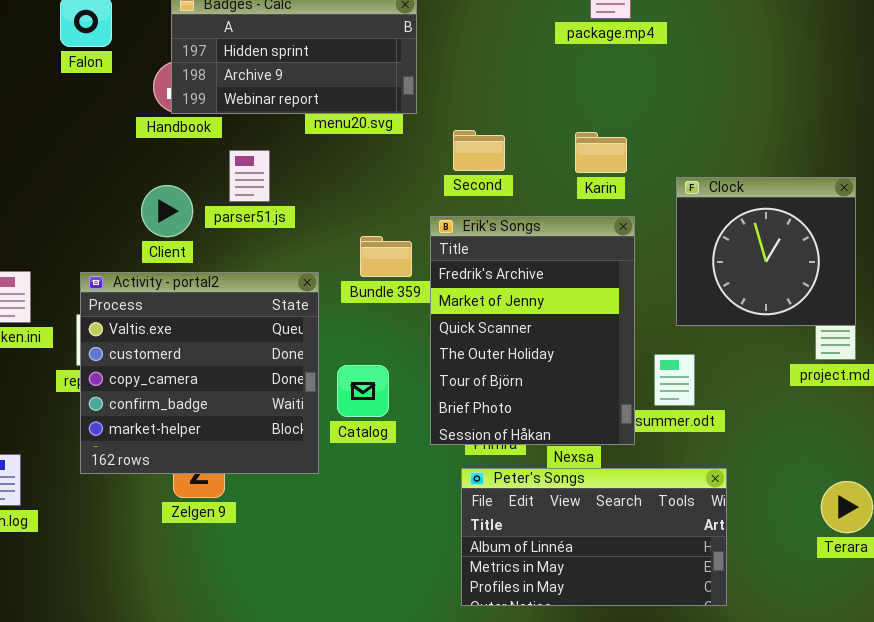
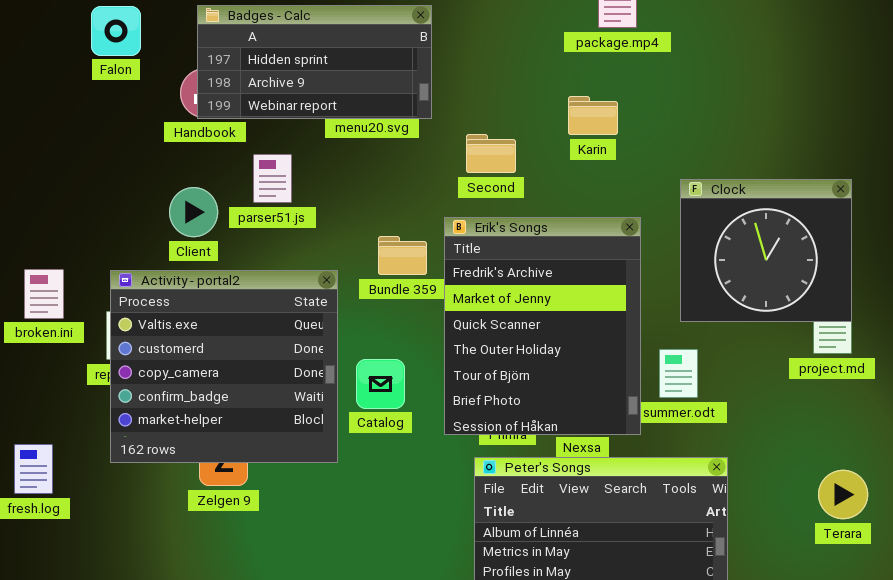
Karin: [575,132,627,173] -> [568,96,618,135], moved

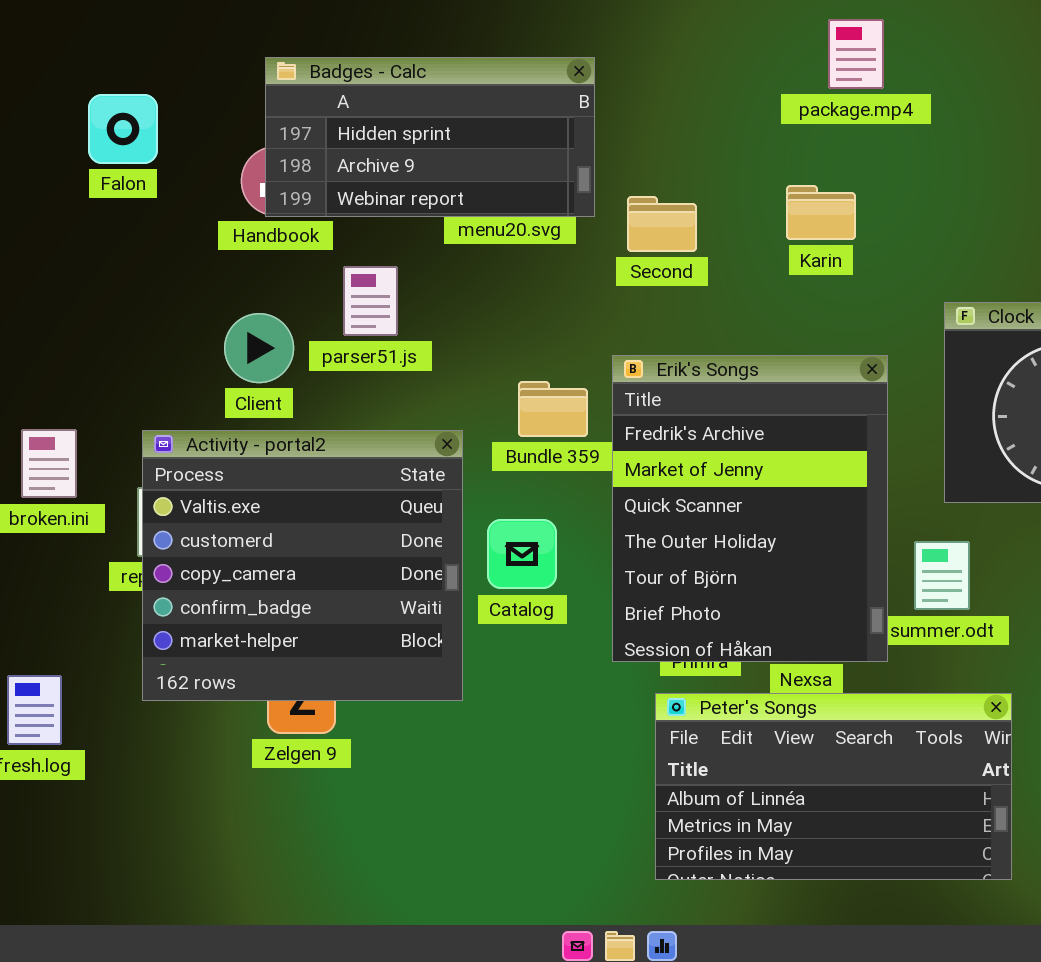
Falon: [91,6,141,56] -> [88,94,158,164], moved
Second: [466,134,516,173] -> [627,196,697,252], moved
Catalog: [356,359,405,409] -> [487,519,557,589], moved

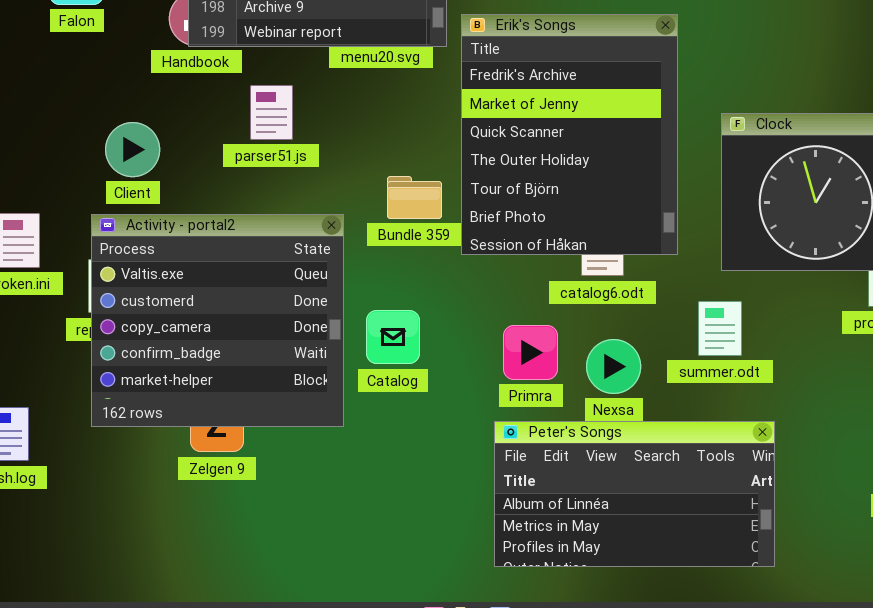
Client: [224,313,294,383] -> [105,122,160,177], moved
Erik's Songs: [612,355,888,662] -> [461,14,678,255], moved
Catalog: [487,519,557,589] -> [366,310,420,364], moved

